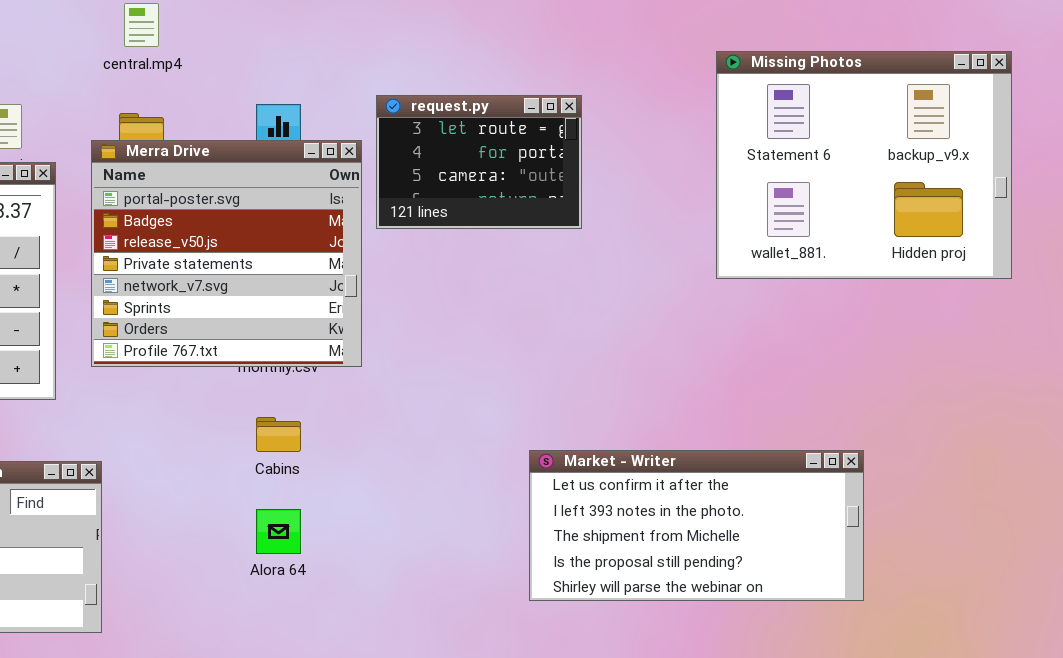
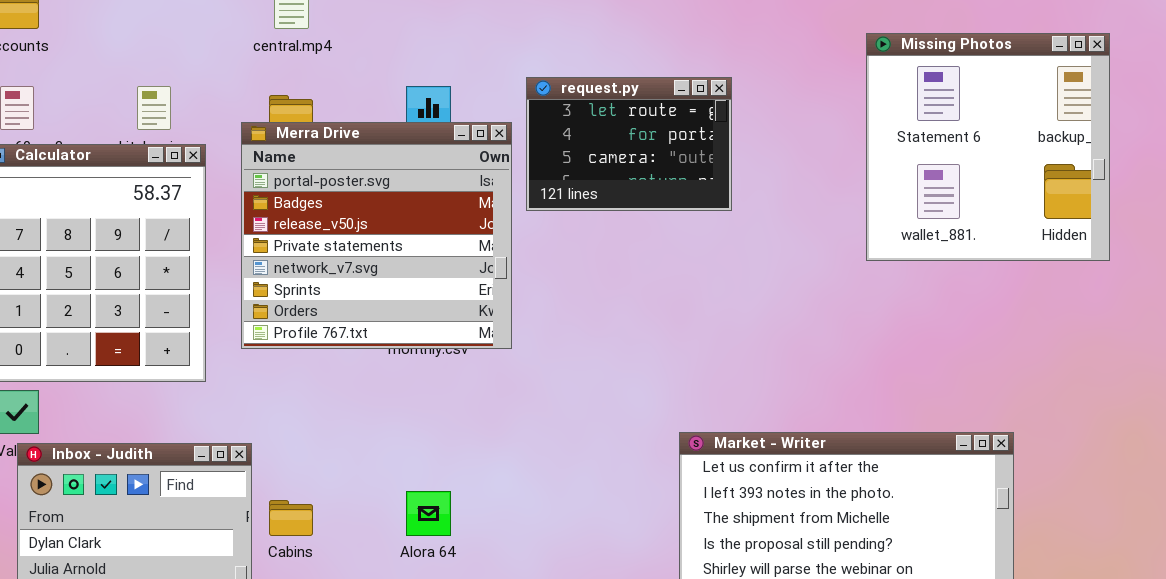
Missing Photos: [716,51,1012,279] -> [866,33,1110,261], resized
Cabins: [256,417,301,452] -> [269,500,313,536], moved

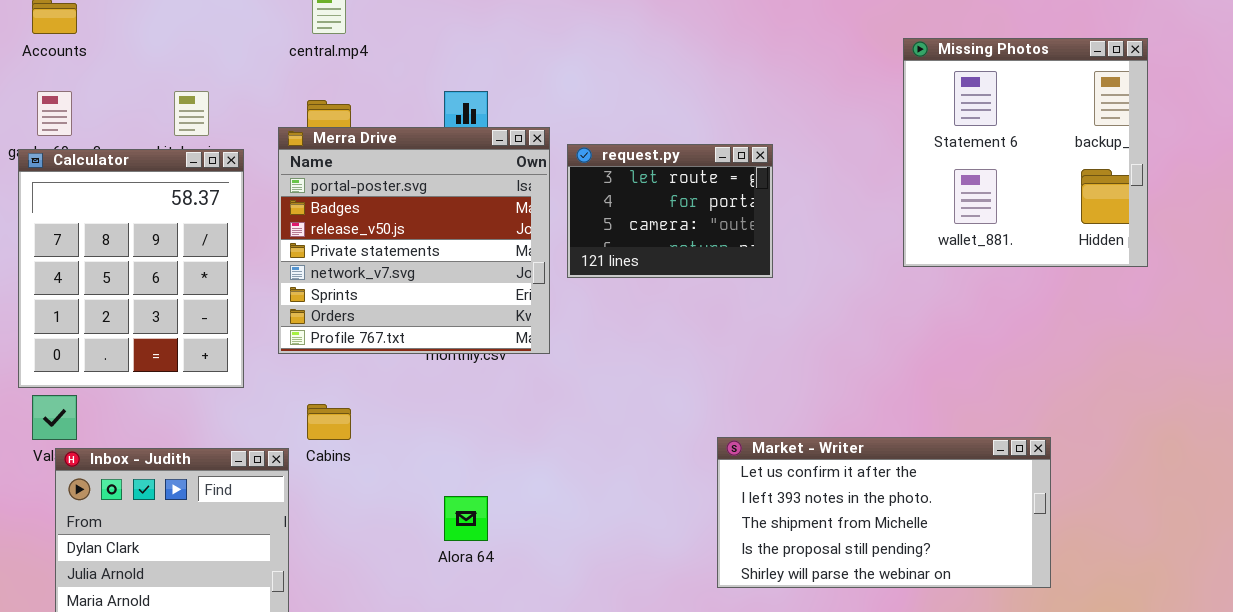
request.py: [526,77,732,211] -> [567,144,773,278], moved
Cabins: [269,500,313,536] -> [307,404,351,440], moved

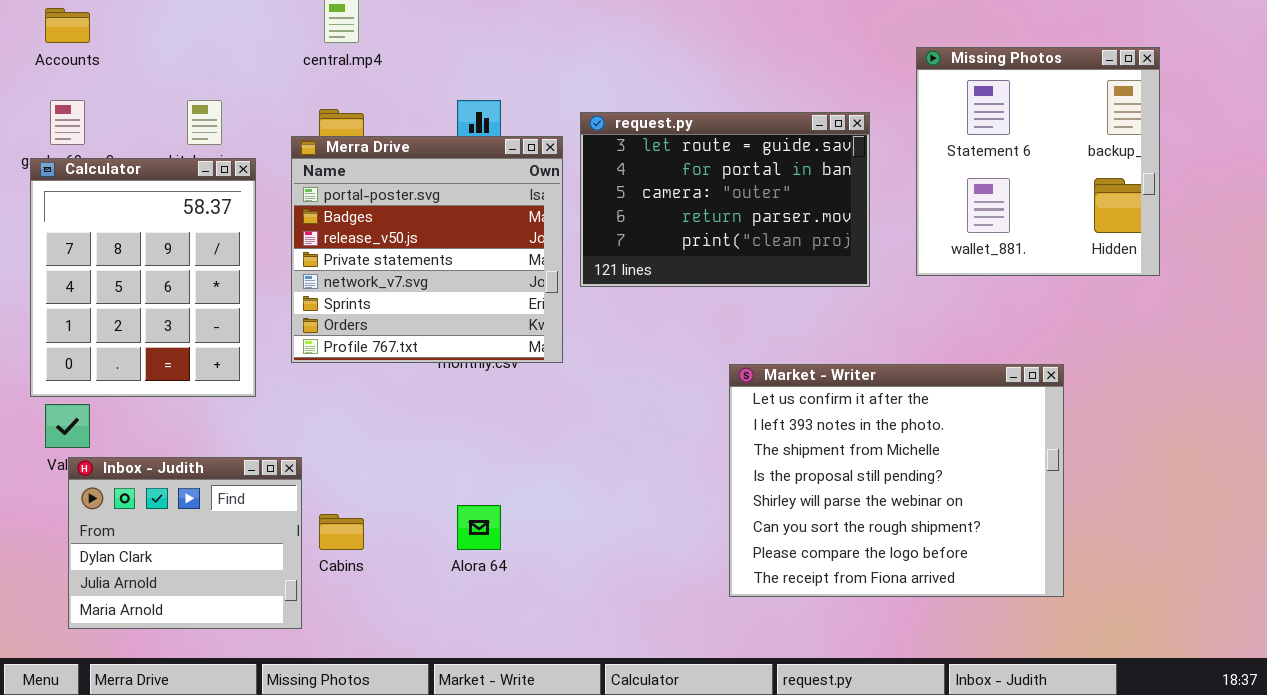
request.py: [567,144,773,278] -> [580,112,870,287], resized
Cabins: [307,404,351,440] -> [319,514,364,550], moved
Market - Writer: [717,437,1051,588] -> [729,364,1064,597], resized

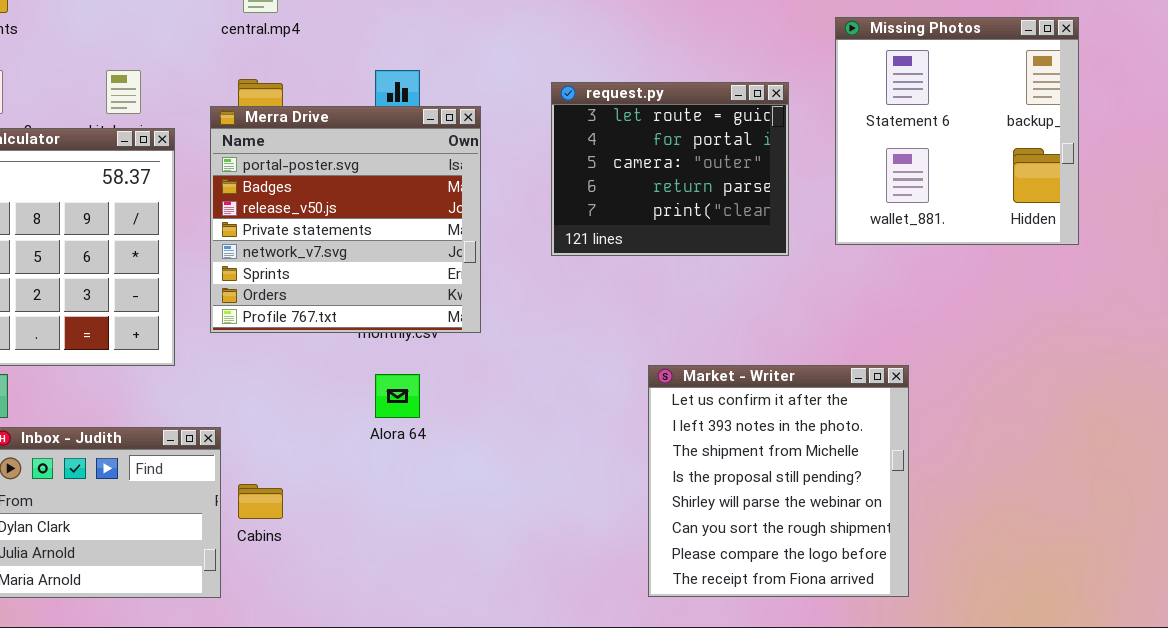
request.py: [580,112,870,287] -> [551,82,789,256], resized
Market - Writer: [729,364,1064,597] -> [648,365,909,597], moved, resized
Alora 64: [457,505,501,550] -> [375,374,420,418], moved

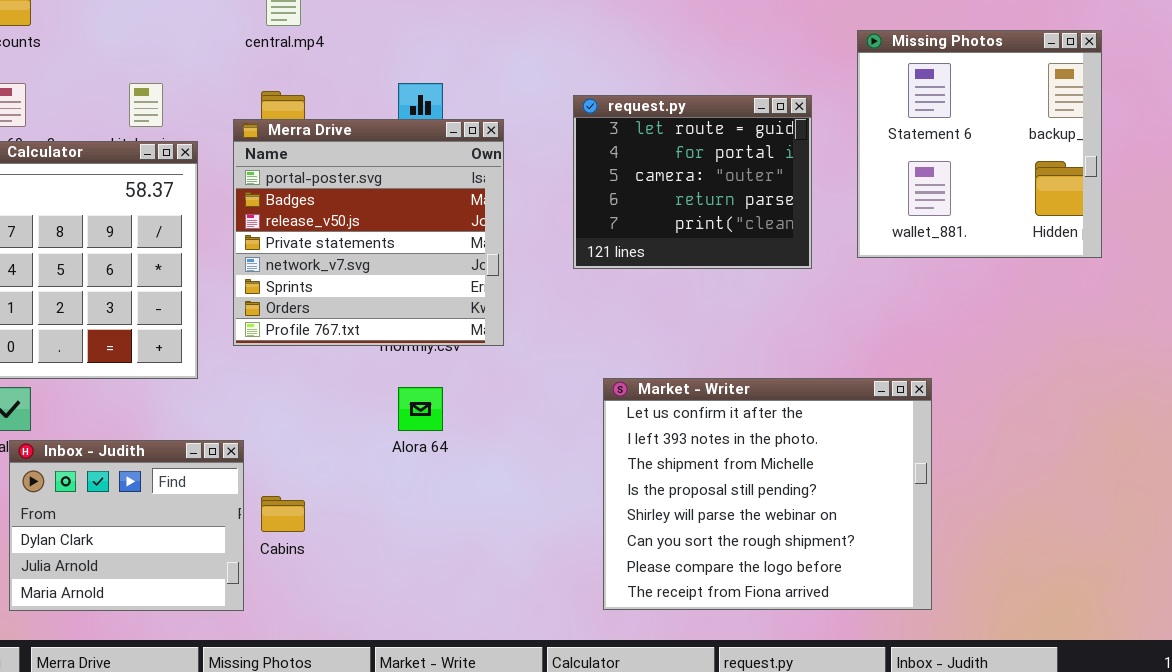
Market - Writer: [648,365,909,597] -> [603,378,932,610], resized

